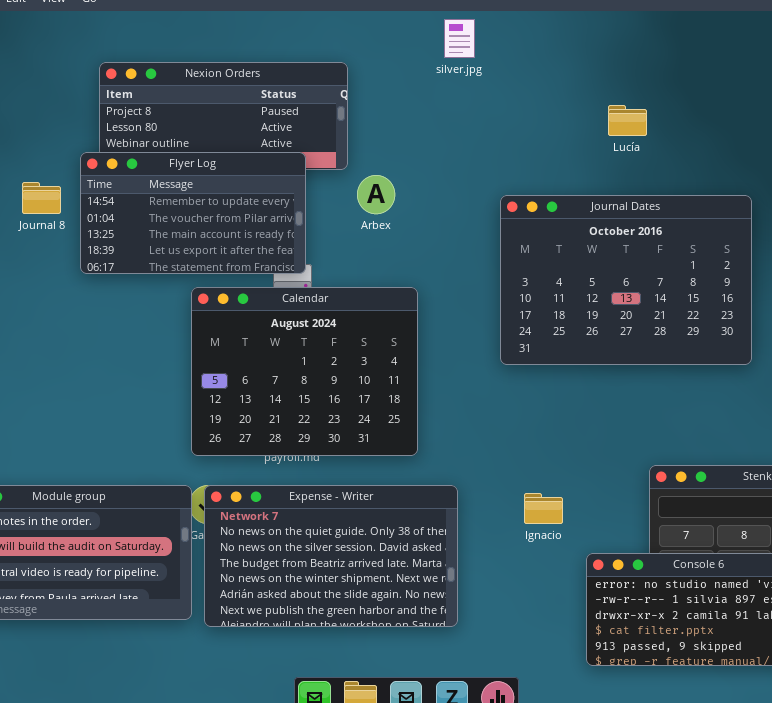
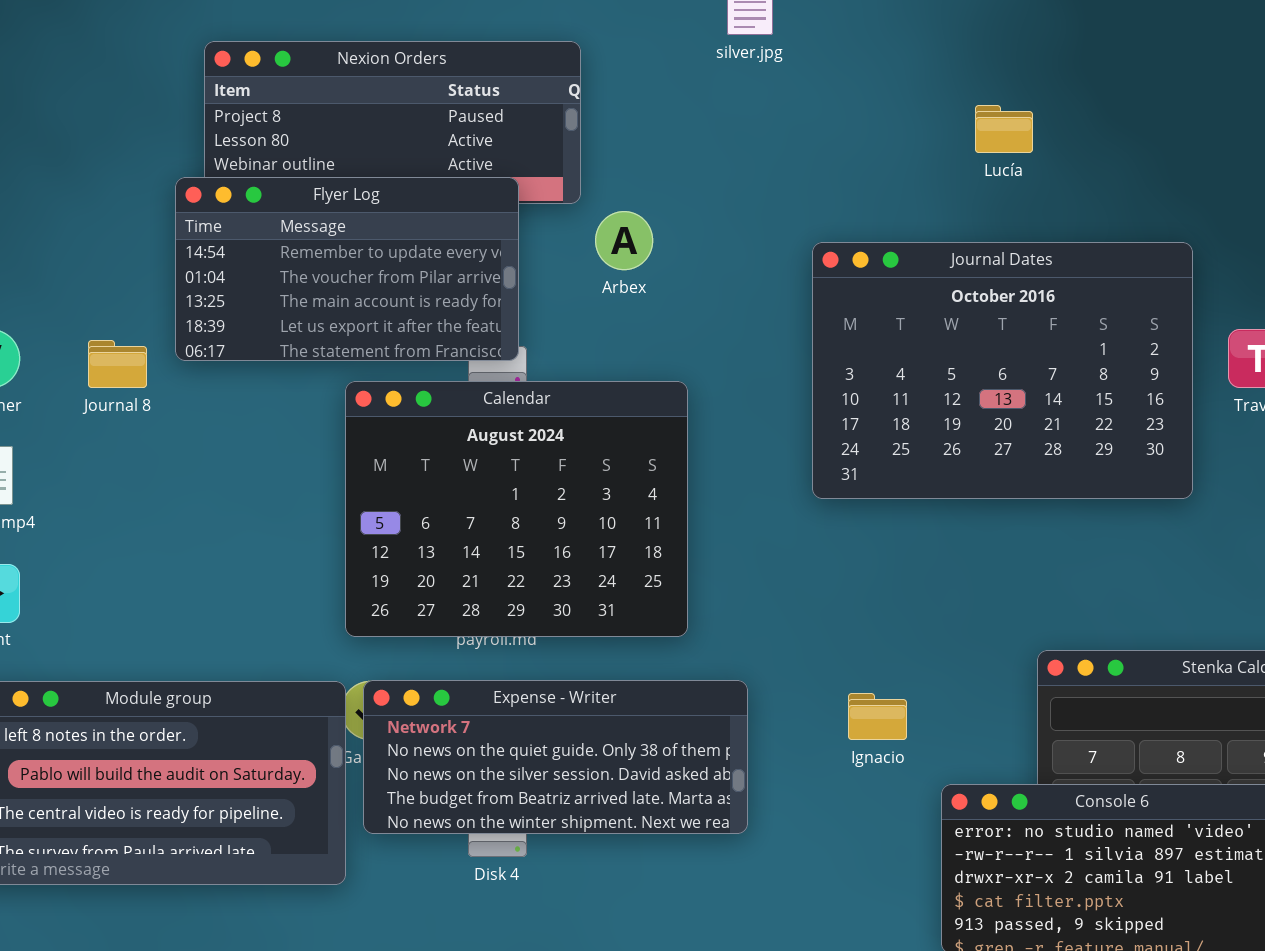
Journal 8: [22,182,61,214] -> [88,340,147,388], moved
Expense - Writer: [204,485,458,627] -> [363,680,748,834], resized

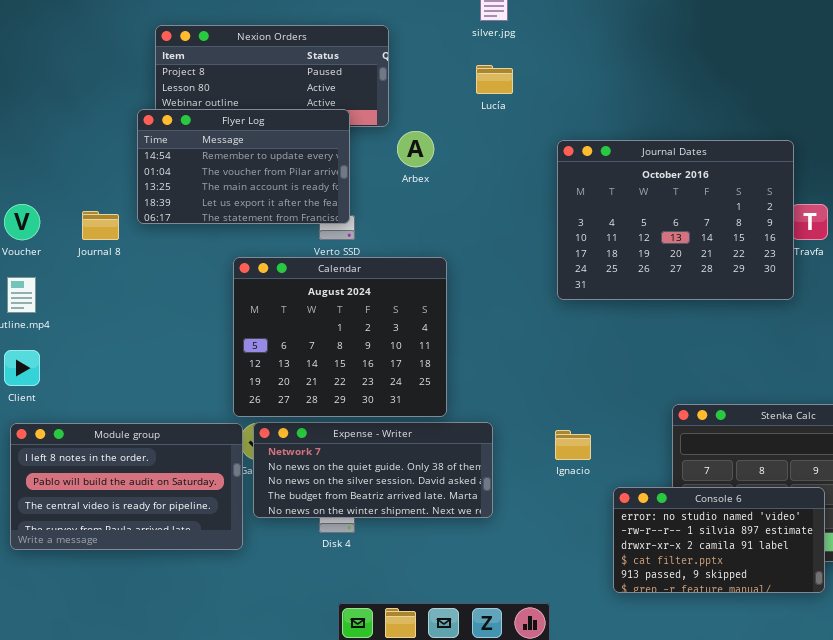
Lucía: [975,105,1033,153] -> [476,65,513,94], moved
Journal Dates: [812,242,1193,499] -> [557,140,794,300], moved
Calendar: [345,381,688,637] -> [233,257,447,417], moved

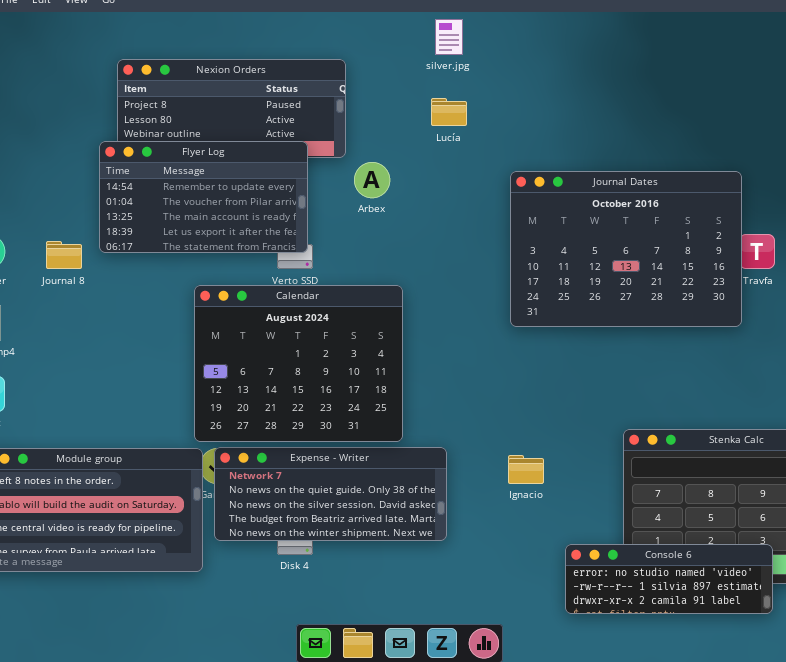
Console 6: [613,487,825,593] -> [565,544,773,614], resized

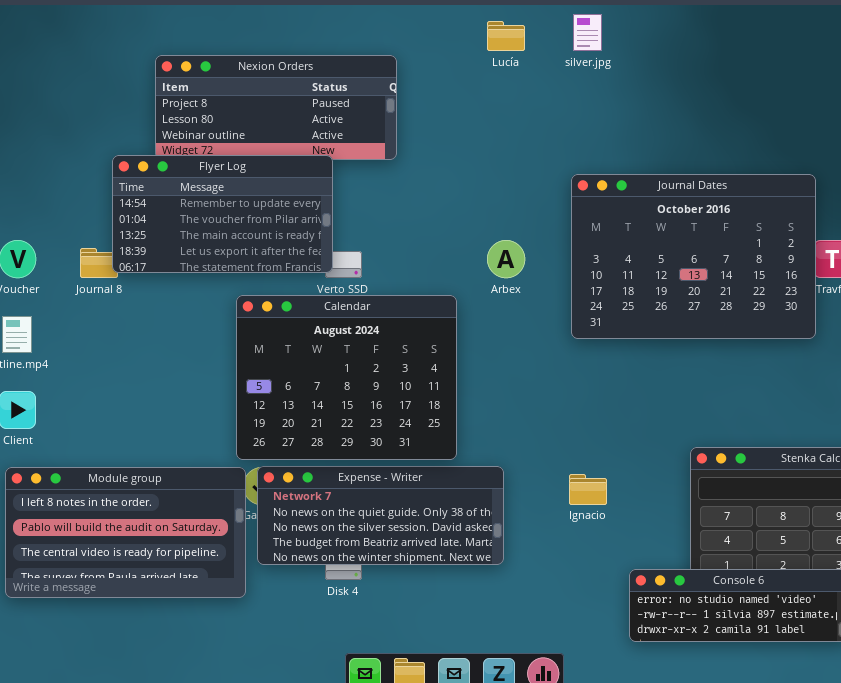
silver.jpg: [435,19,463,55] -> [573,14,602,51], moved
Lucía: [431,98,467,126] -> [487,21,525,51], moved
Flyer Log: [99,141,308,253] -> [112,155,333,273], moved
Arbex: [354,162,390,198] -> [487,240,525,278], moved

